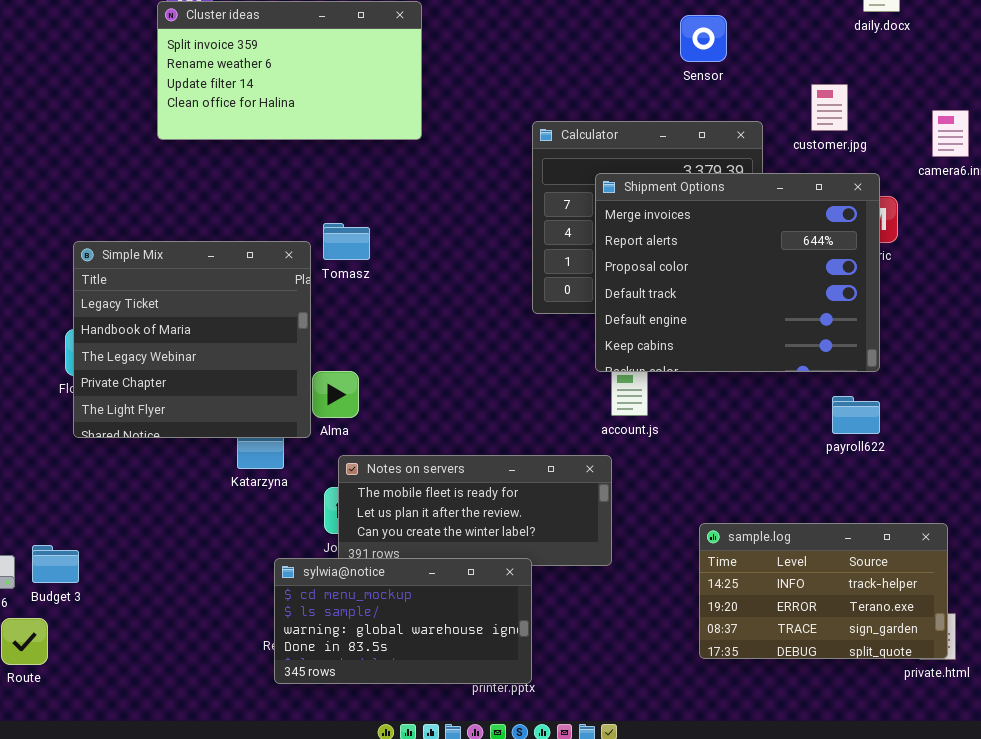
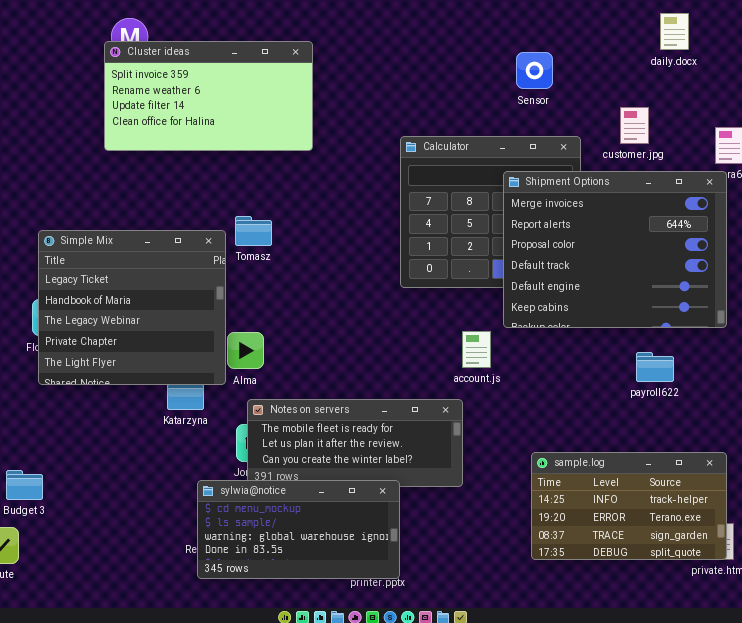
Shipment Options: [595,173,880,372] -> [503,171,727,328], moved

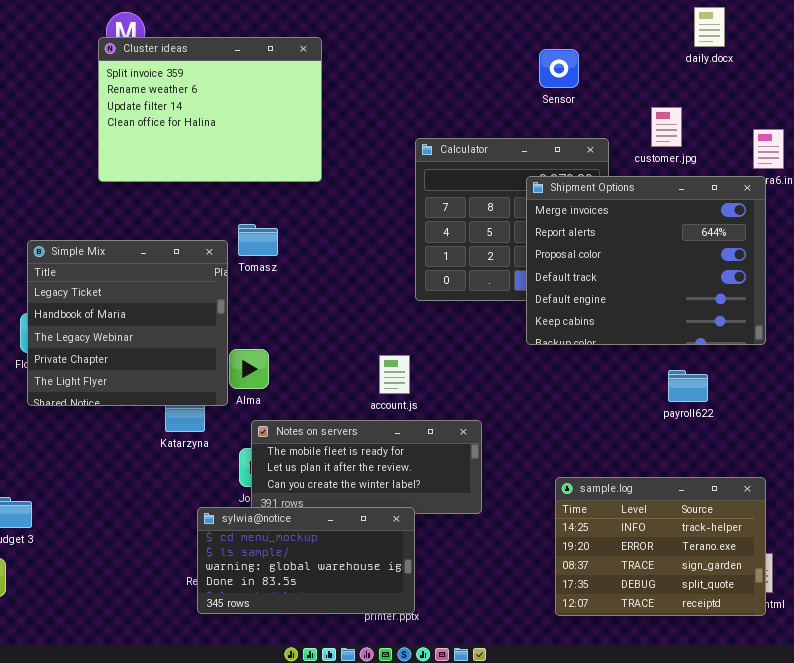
Cluster ideas: [104,41,313,151] -> [98,37,322,182], resized
account.js: [462,331,491,368] -> [379,355,410,394], moved
sample.log: [531,452,727,560] -> [555,477,766,616], resized

